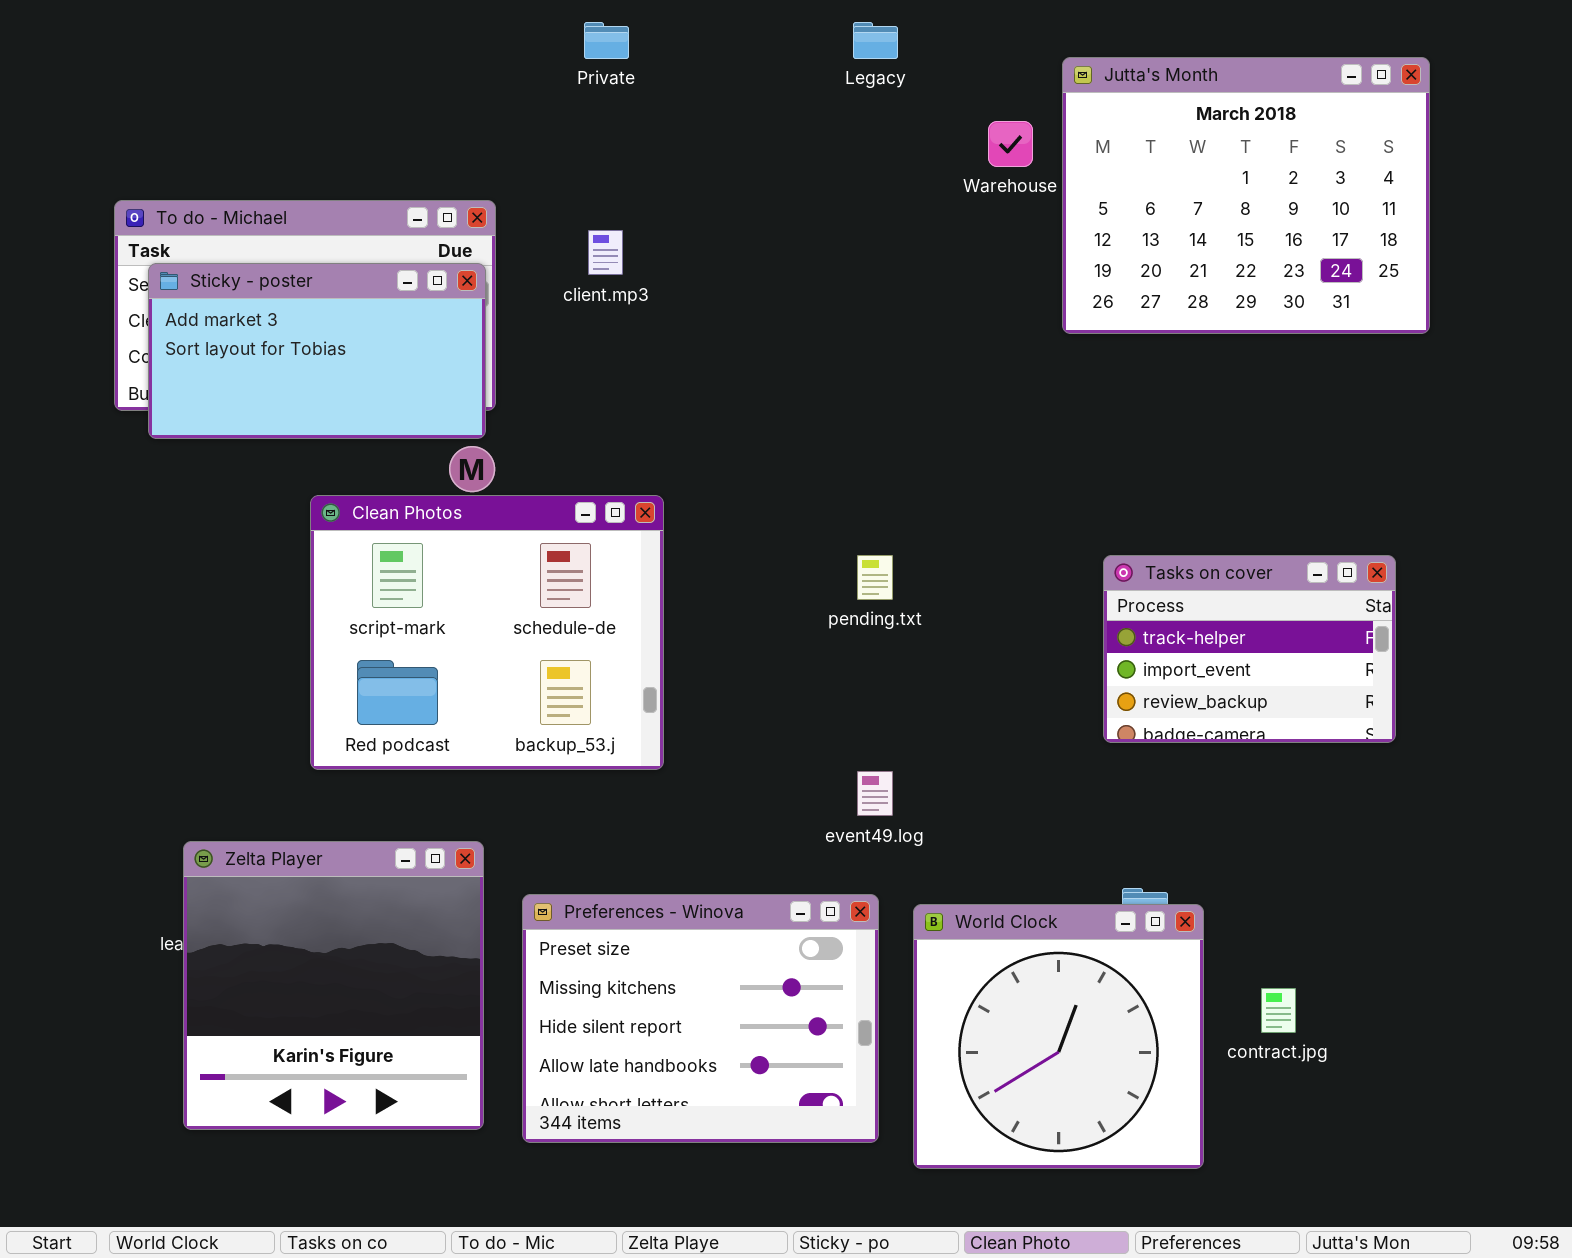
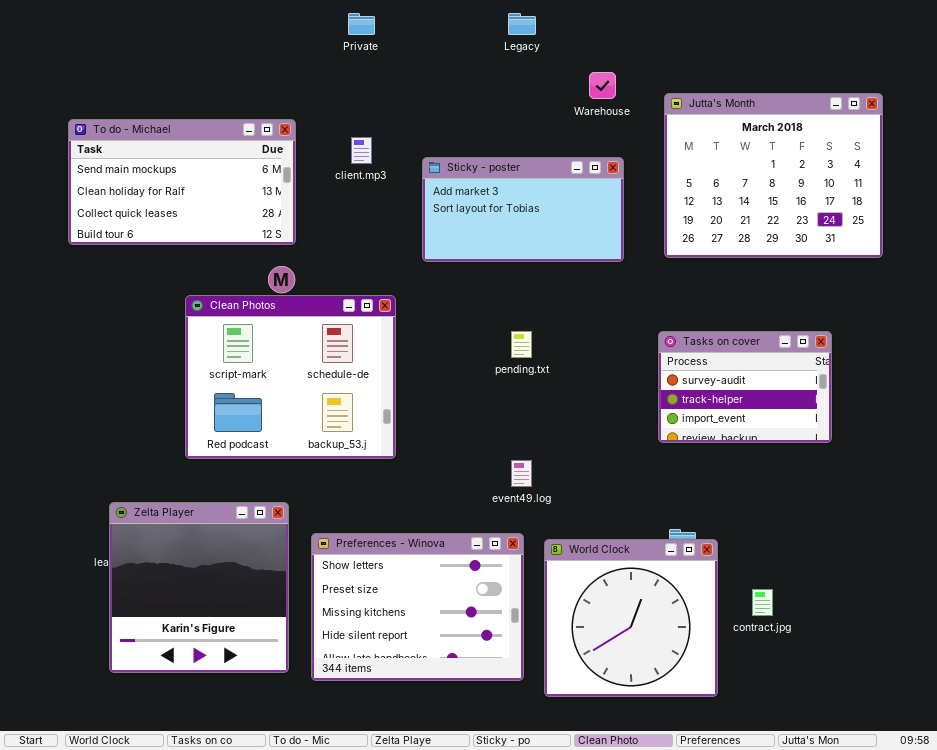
Jutta's Month: [1062,57,1430,334] -> [664,93,883,258], moved
Sticky - poster: [148,263,486,439] -> [422,157,624,262], moved
Tasks on cover: [1103,555,1396,743] -> [658,331,832,443], scrolled up 1 row
Preferences - Winova: [522,894,879,1143] -> [311,533,524,681], scrolled up 1 row

